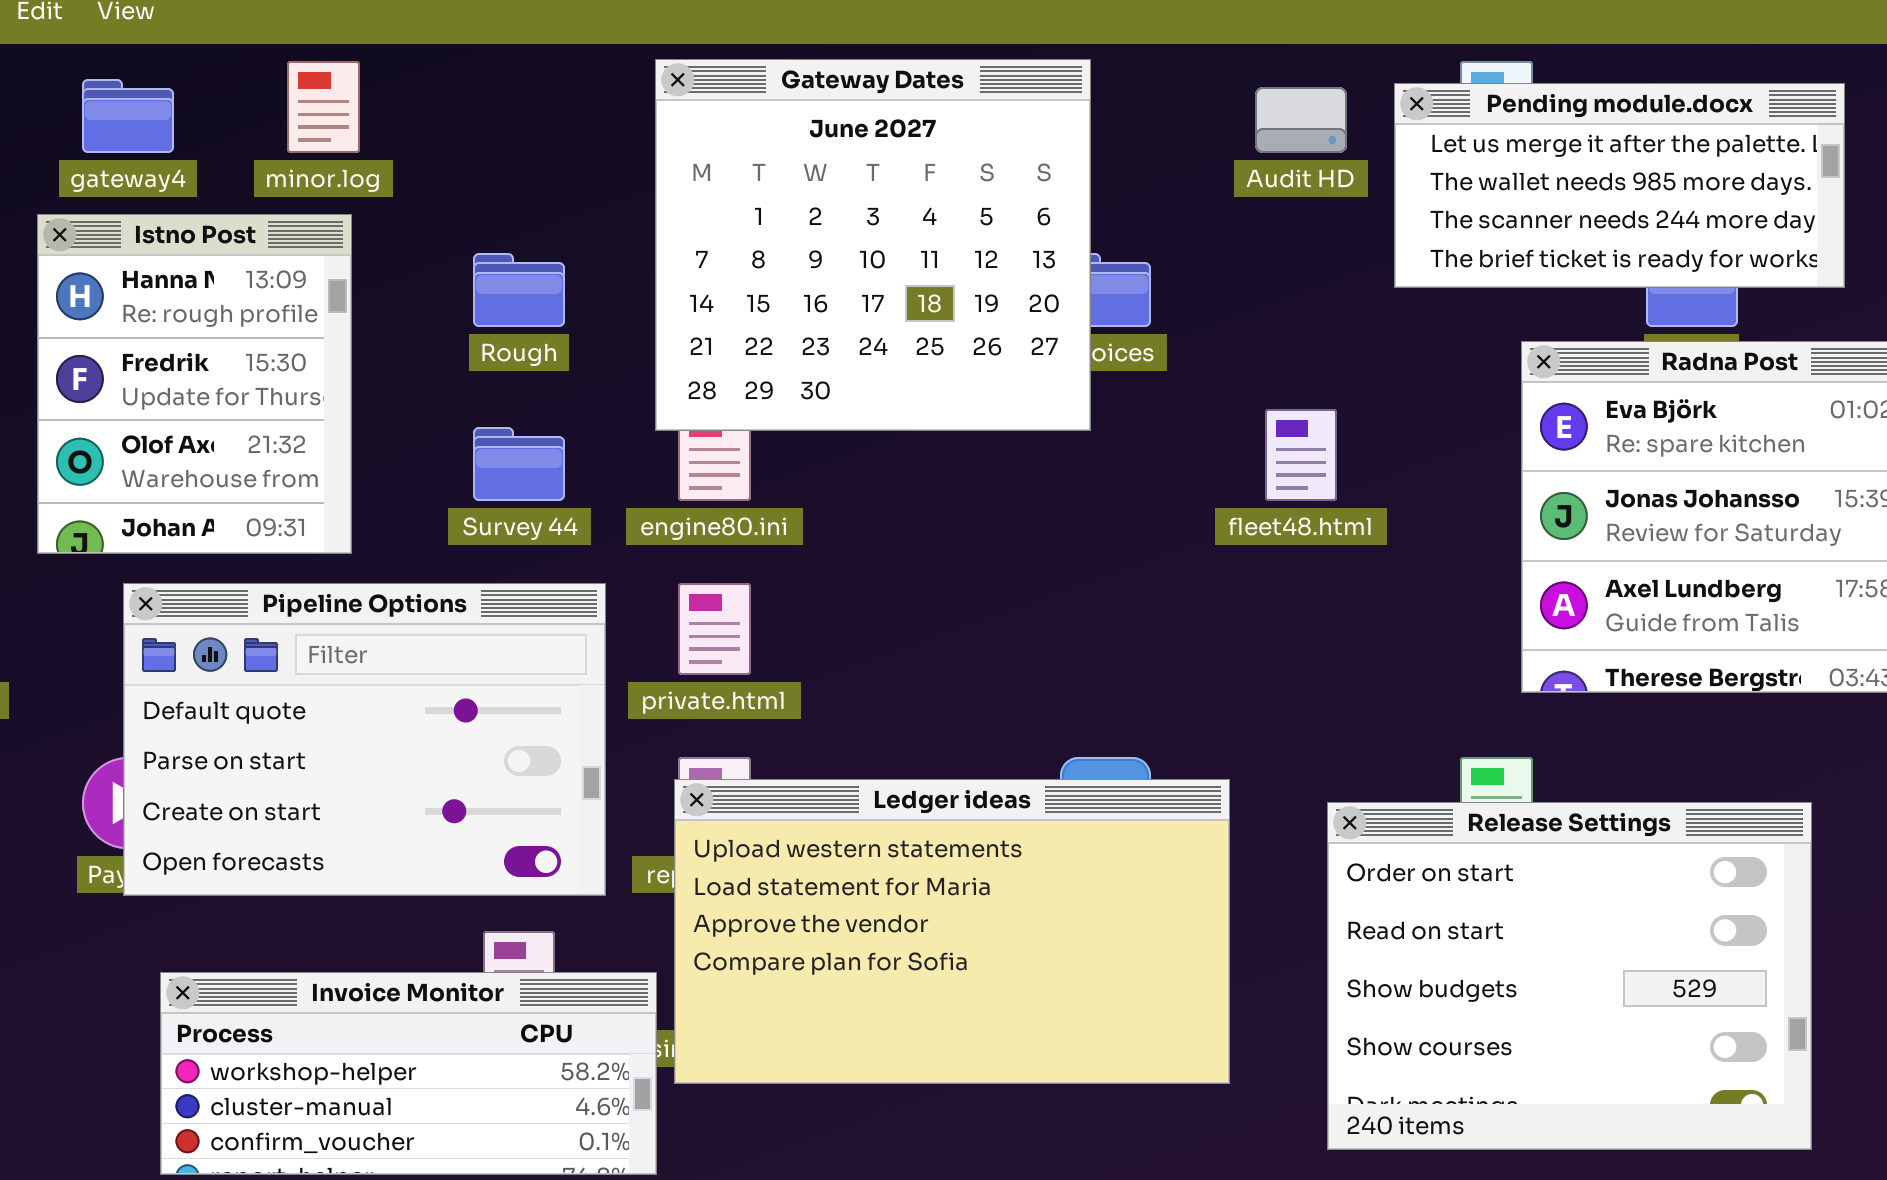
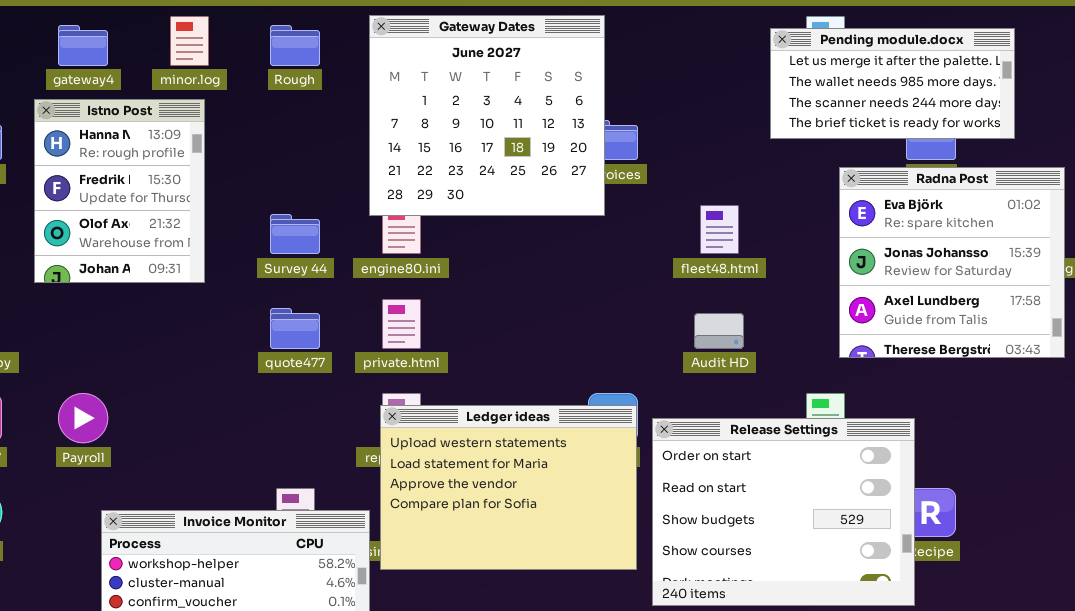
Audit HD: [1255,87,1347,153] -> [694,313,744,349], moved
Rough: [473,253,565,327] -> [270,25,320,66], moved
Pipeline Options: [123,583,606,896] -> none, closed
Ledger ideas: [674,779,1230,1084] -> [380,405,637,570], resized
Release Settings: [1327,802,1812,1150] -> [652,418,915,606], moved

